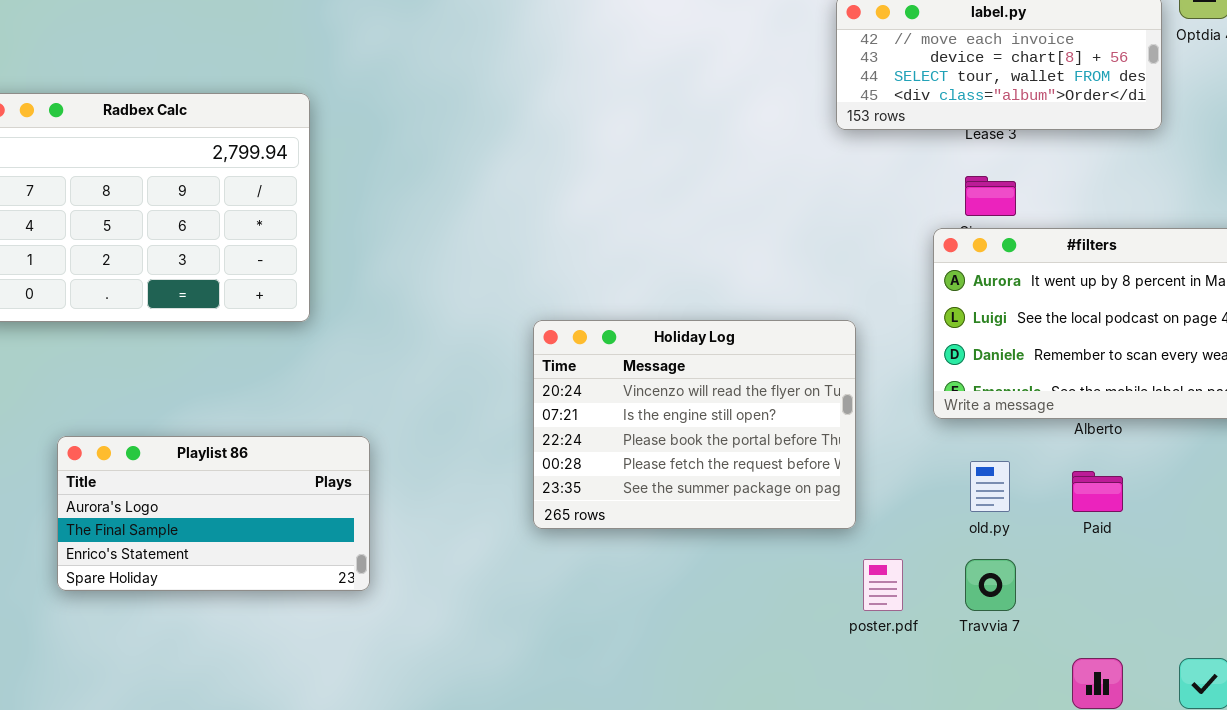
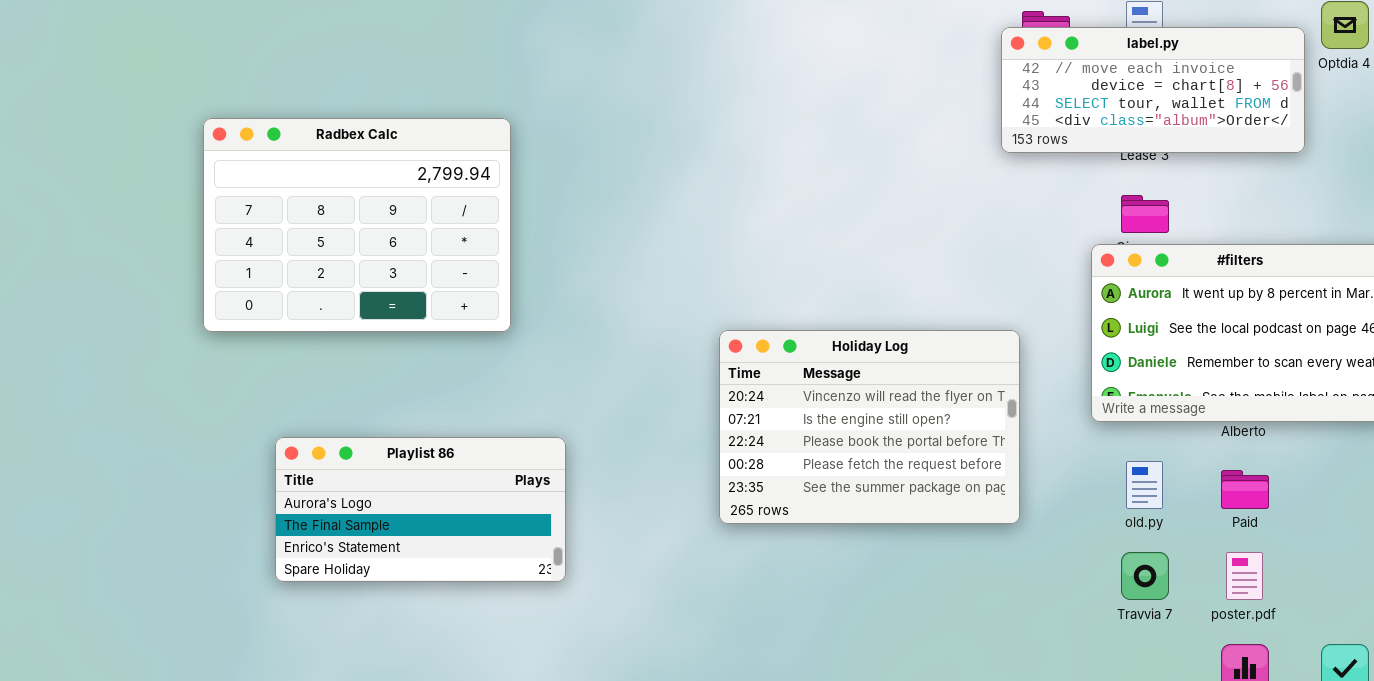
poster.pdf: [863,559,903,611] -> [1226,552,1263,600], moved

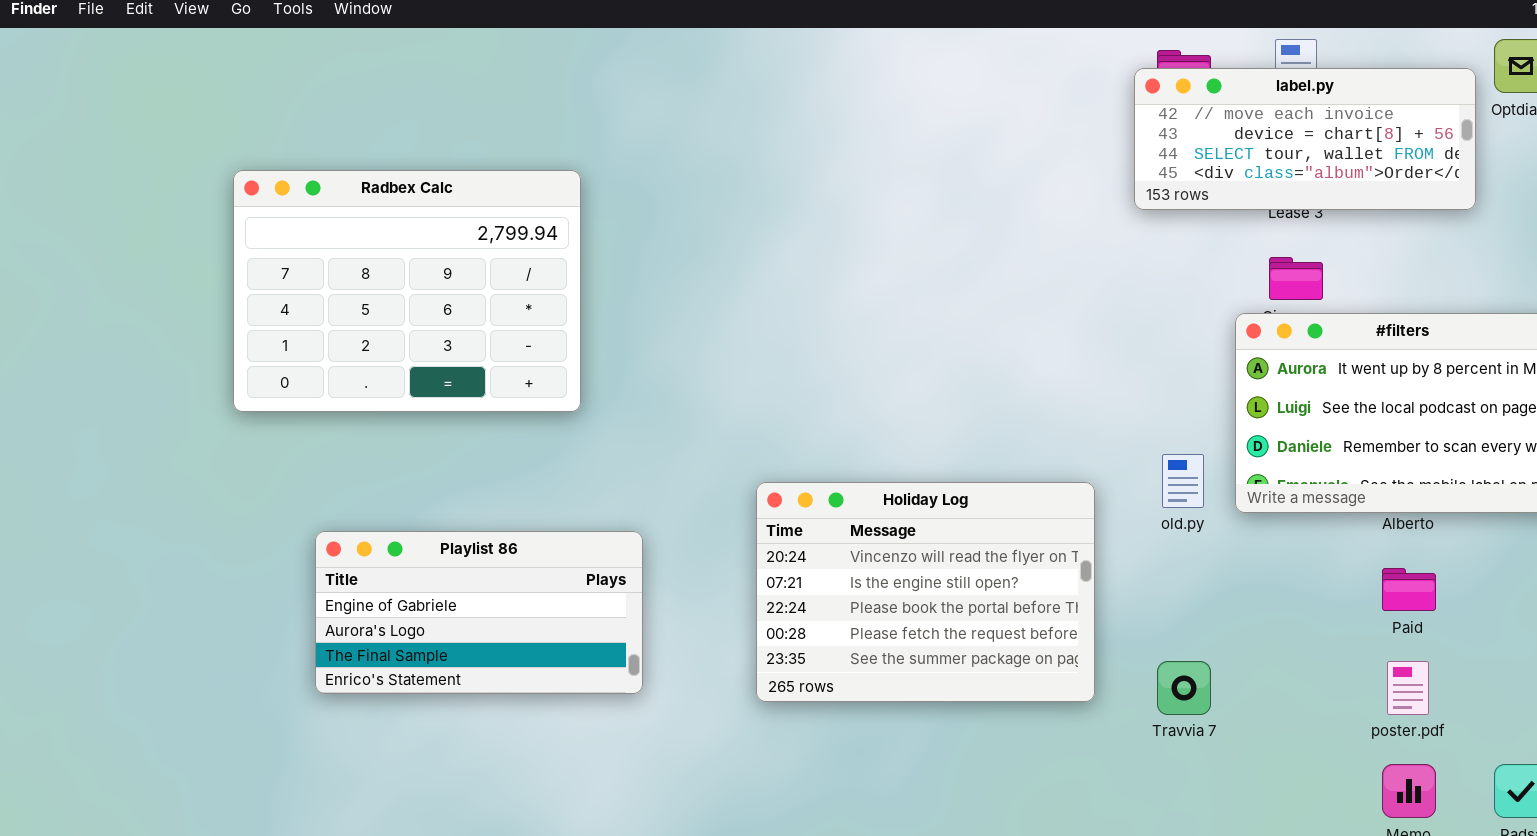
Holiday Log: [719,330,1020,524] -> [756,482,1095,702], moved
Playlist 86: [275,437,566,582] -> [315,531,643,694], scrolled up 1 row
old.py: [1126,461,1163,509] -> [1162,454,1204,508], moved
Travvia 7: [1121,552,1169,600] -> [1157,661,1211,715], moved

